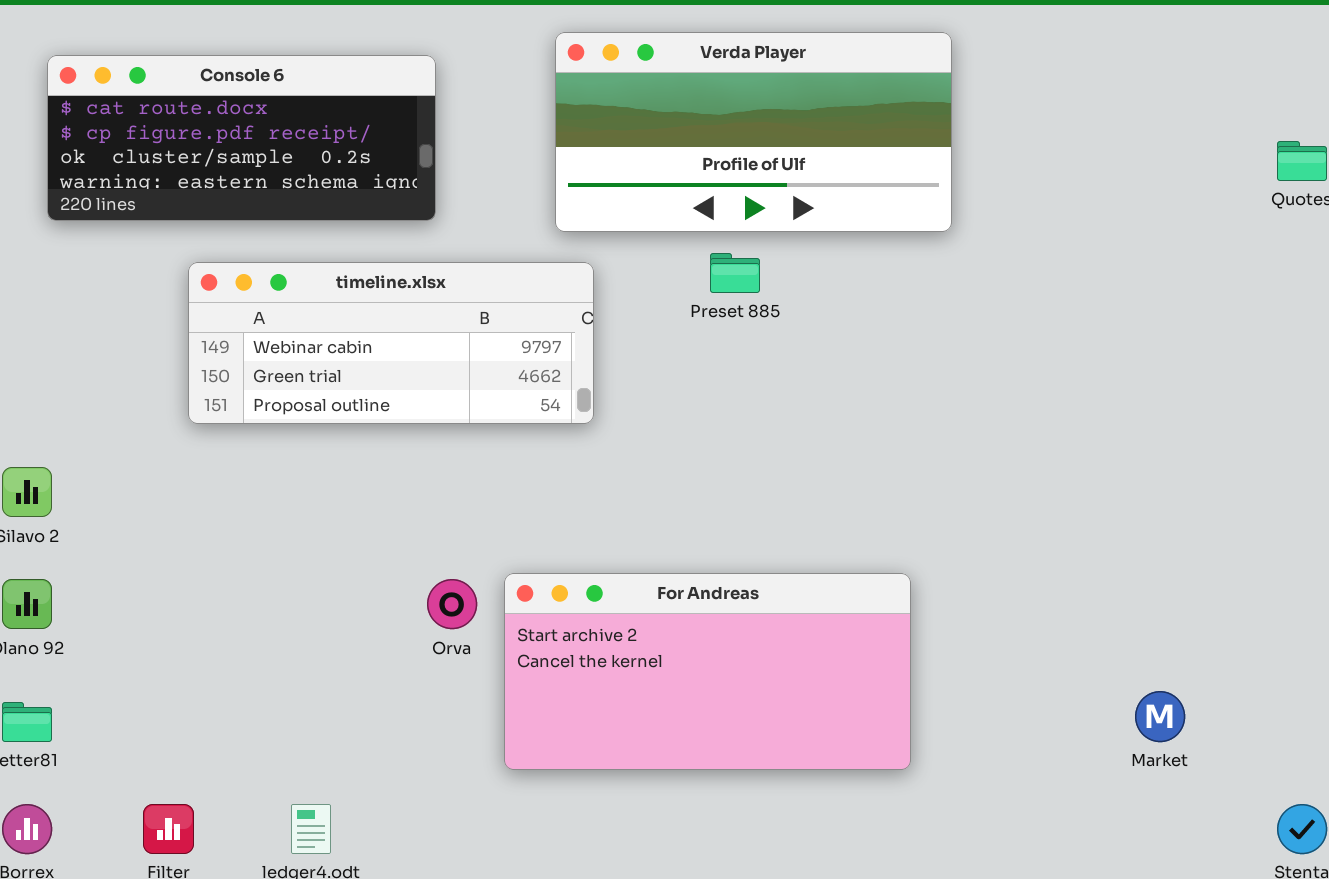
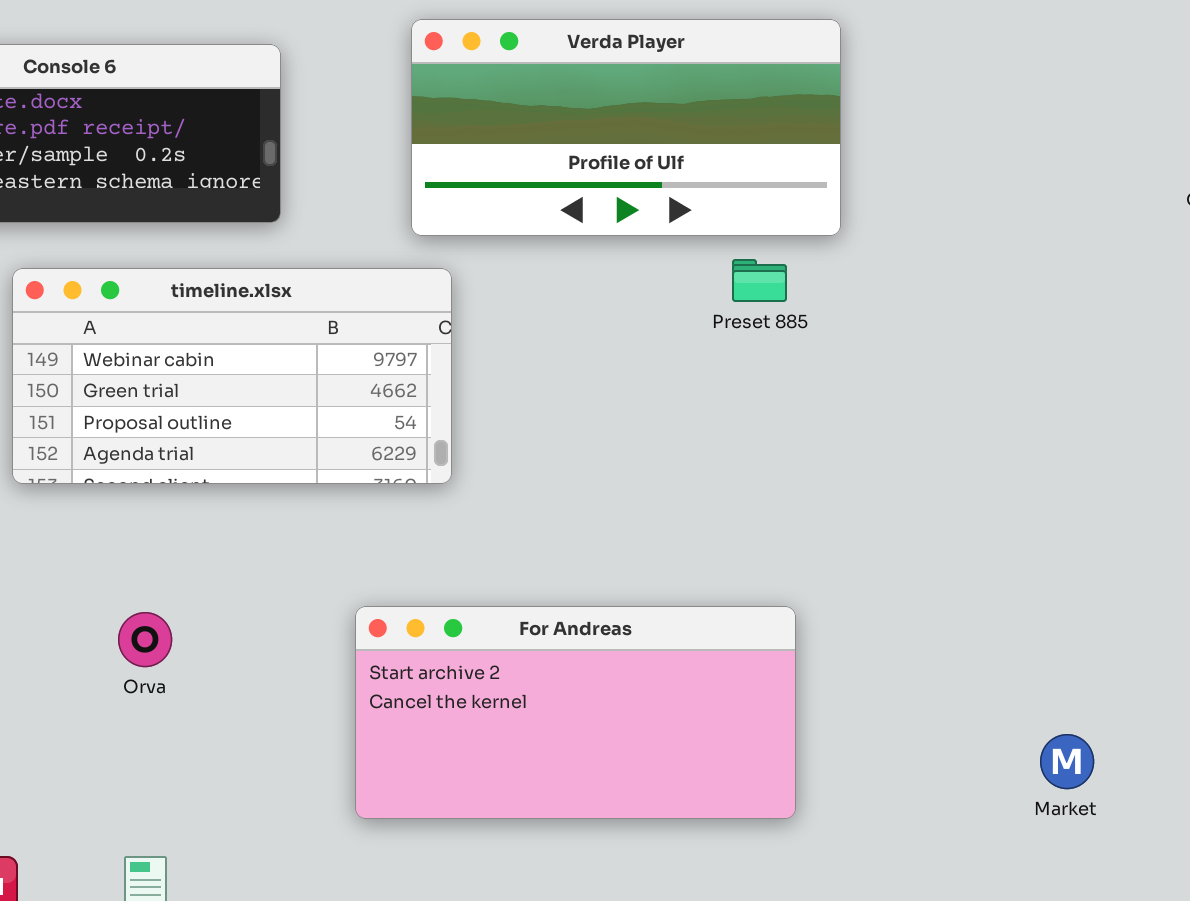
Preset 885: [710,253,760,293] -> [732,259,787,302], moved
timeline.xlsx: [188,262,594,424] -> [12,268,452,484], resized
Orva: [427,579,477,629] -> [118,612,172,667], moved

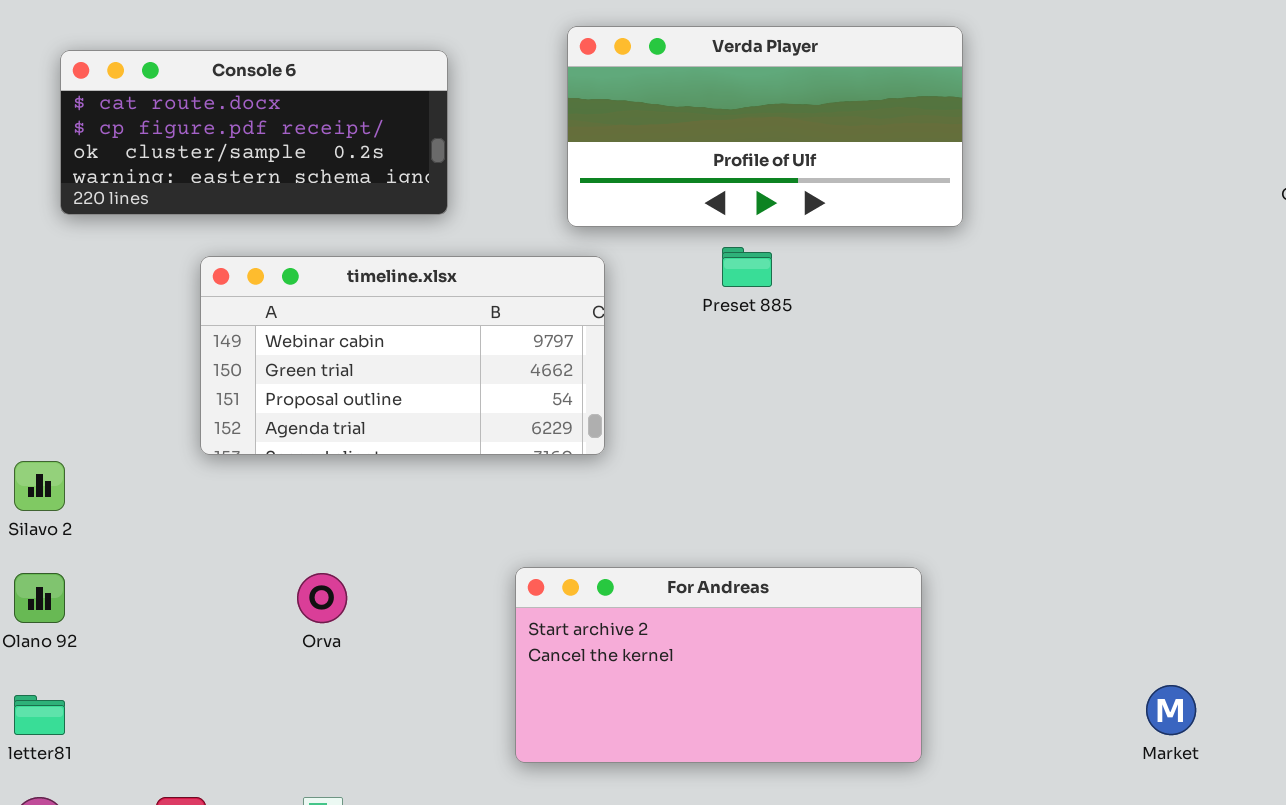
Preset 885: [732,259,787,302] -> [722,247,772,287], moved

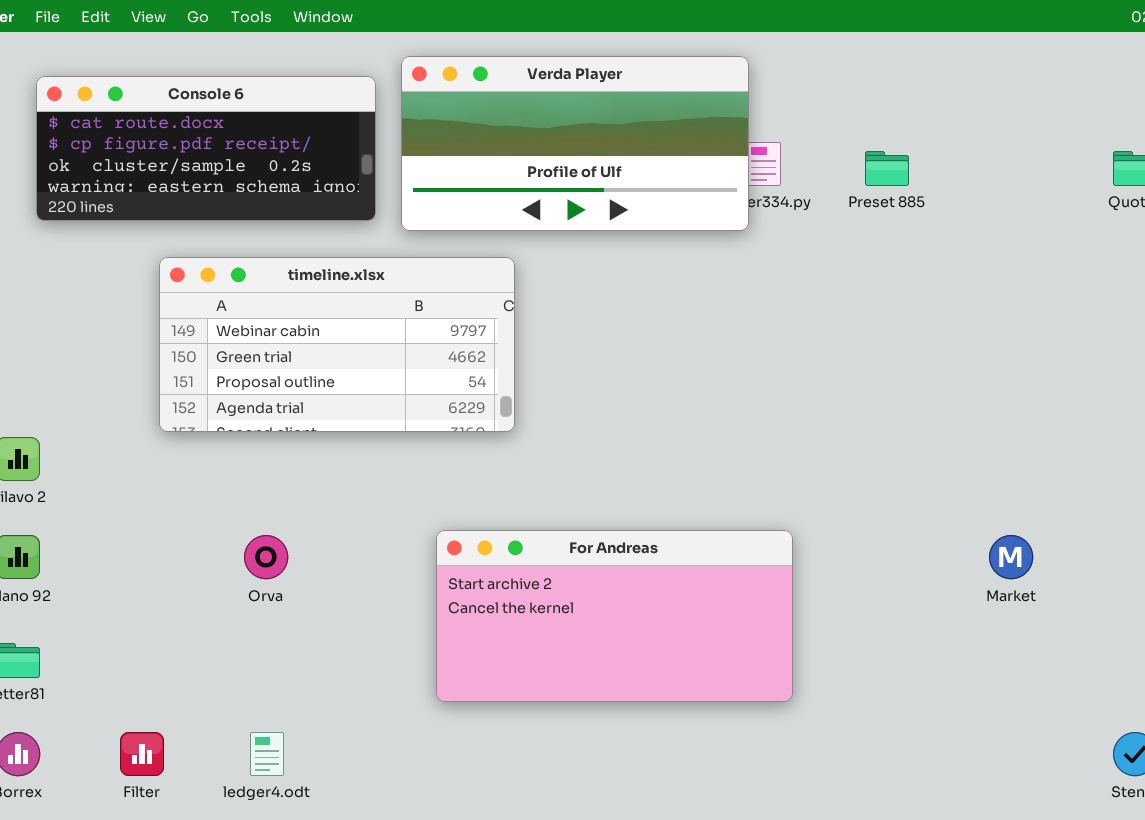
Verda Player: [567,26,963,227] -> [401,56,749,231], moved
Preset 885: [722,247,772,287] -> [865,151,909,186], moved
Market: [1146,685,1196,735] -> [989,535,1033,579], moved

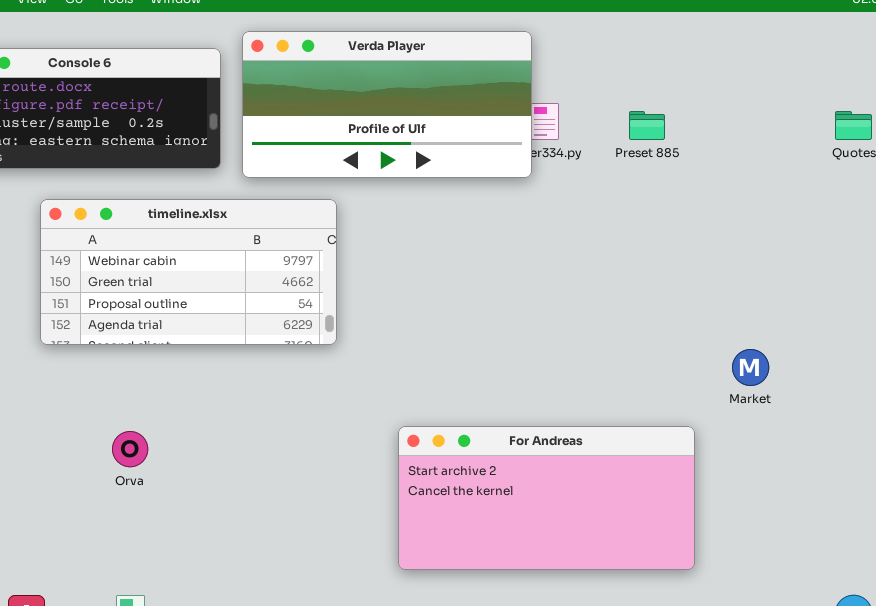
For Andreas: [436,530,793,702] -> [398,426,695,570], moved
Market: [989,535,1033,579] -> [732,349,769,386], moved

